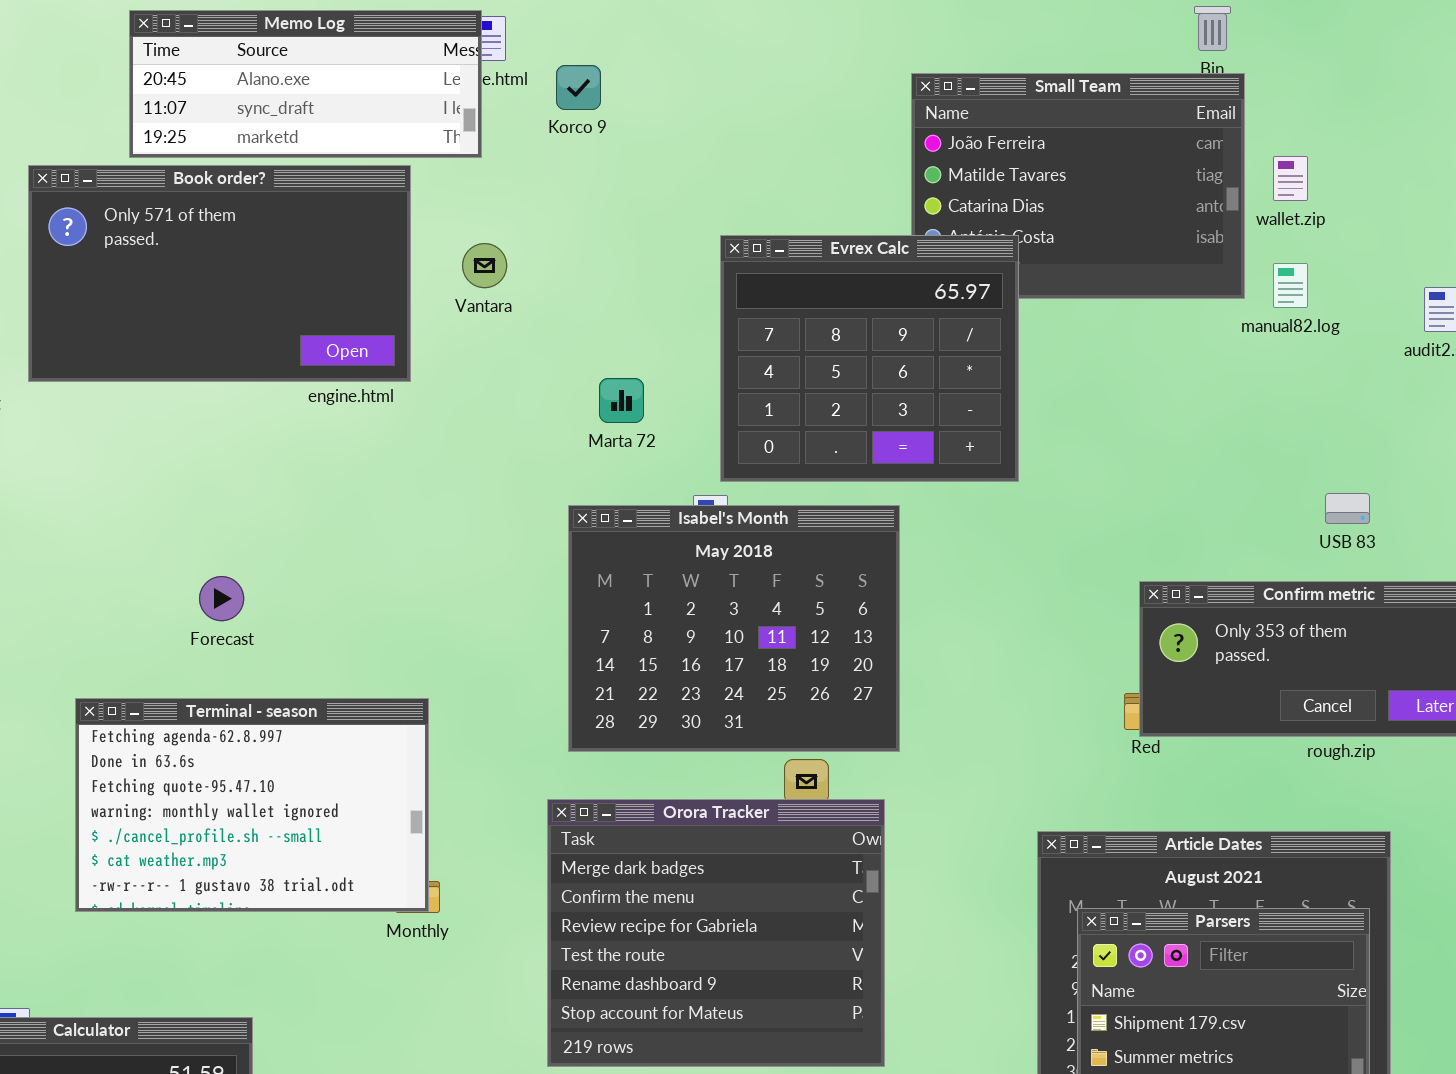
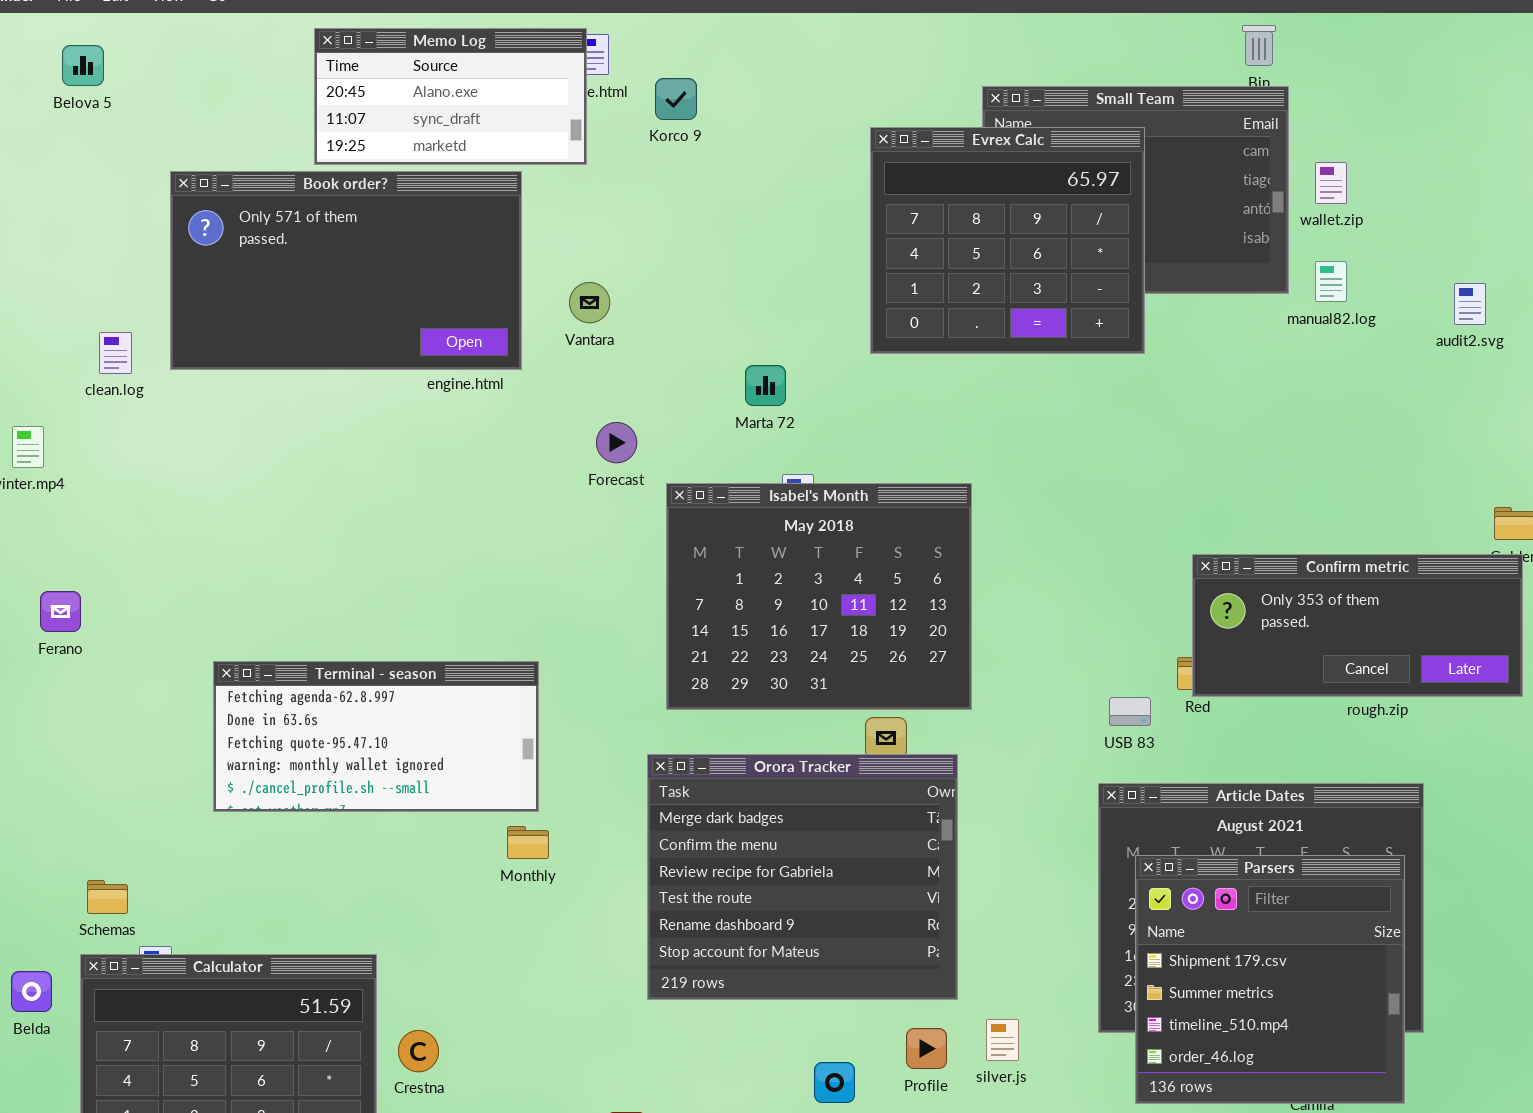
Memo Log: [129,10,482,158] -> [314,28,587,165], resized
Evrex Calc: [720,235,1019,482] -> [870,127,1145,354], moved
Vantara: [462,243,507,288] -> [569,282,610,323], moved
Marta 72: [599,378,644,423] -> [745,365,786,406], moved
USB 83: [1325,493,1370,524] -> [1109,697,1151,726], moved
Forecast: [199,576,244,621] -> [596,422,637,463], moved
Terminal - season: [75,698,429,912] -> [213,661,539,812], resized

